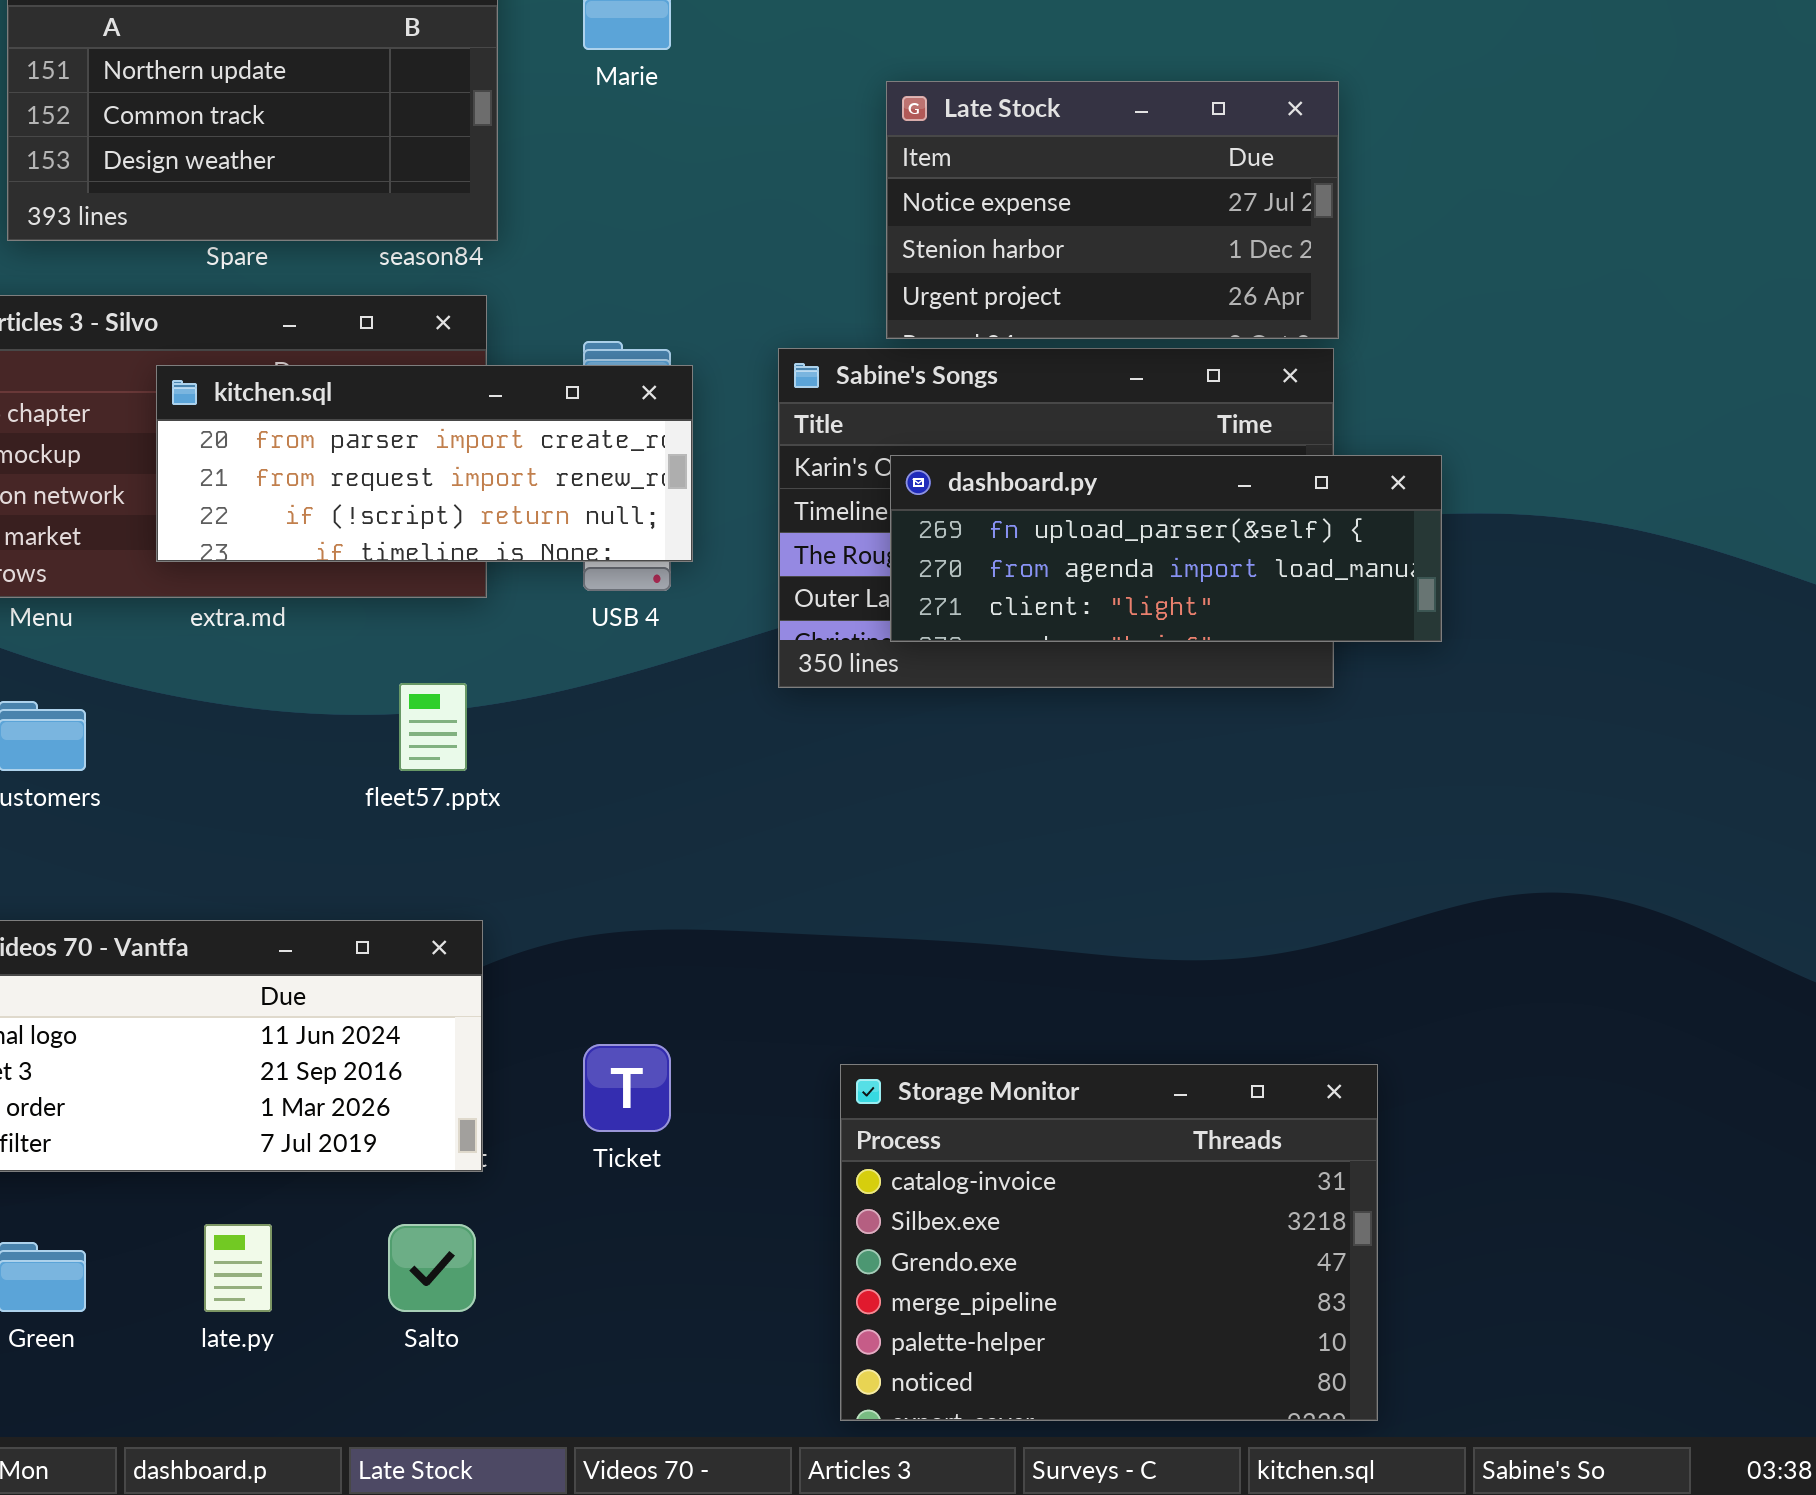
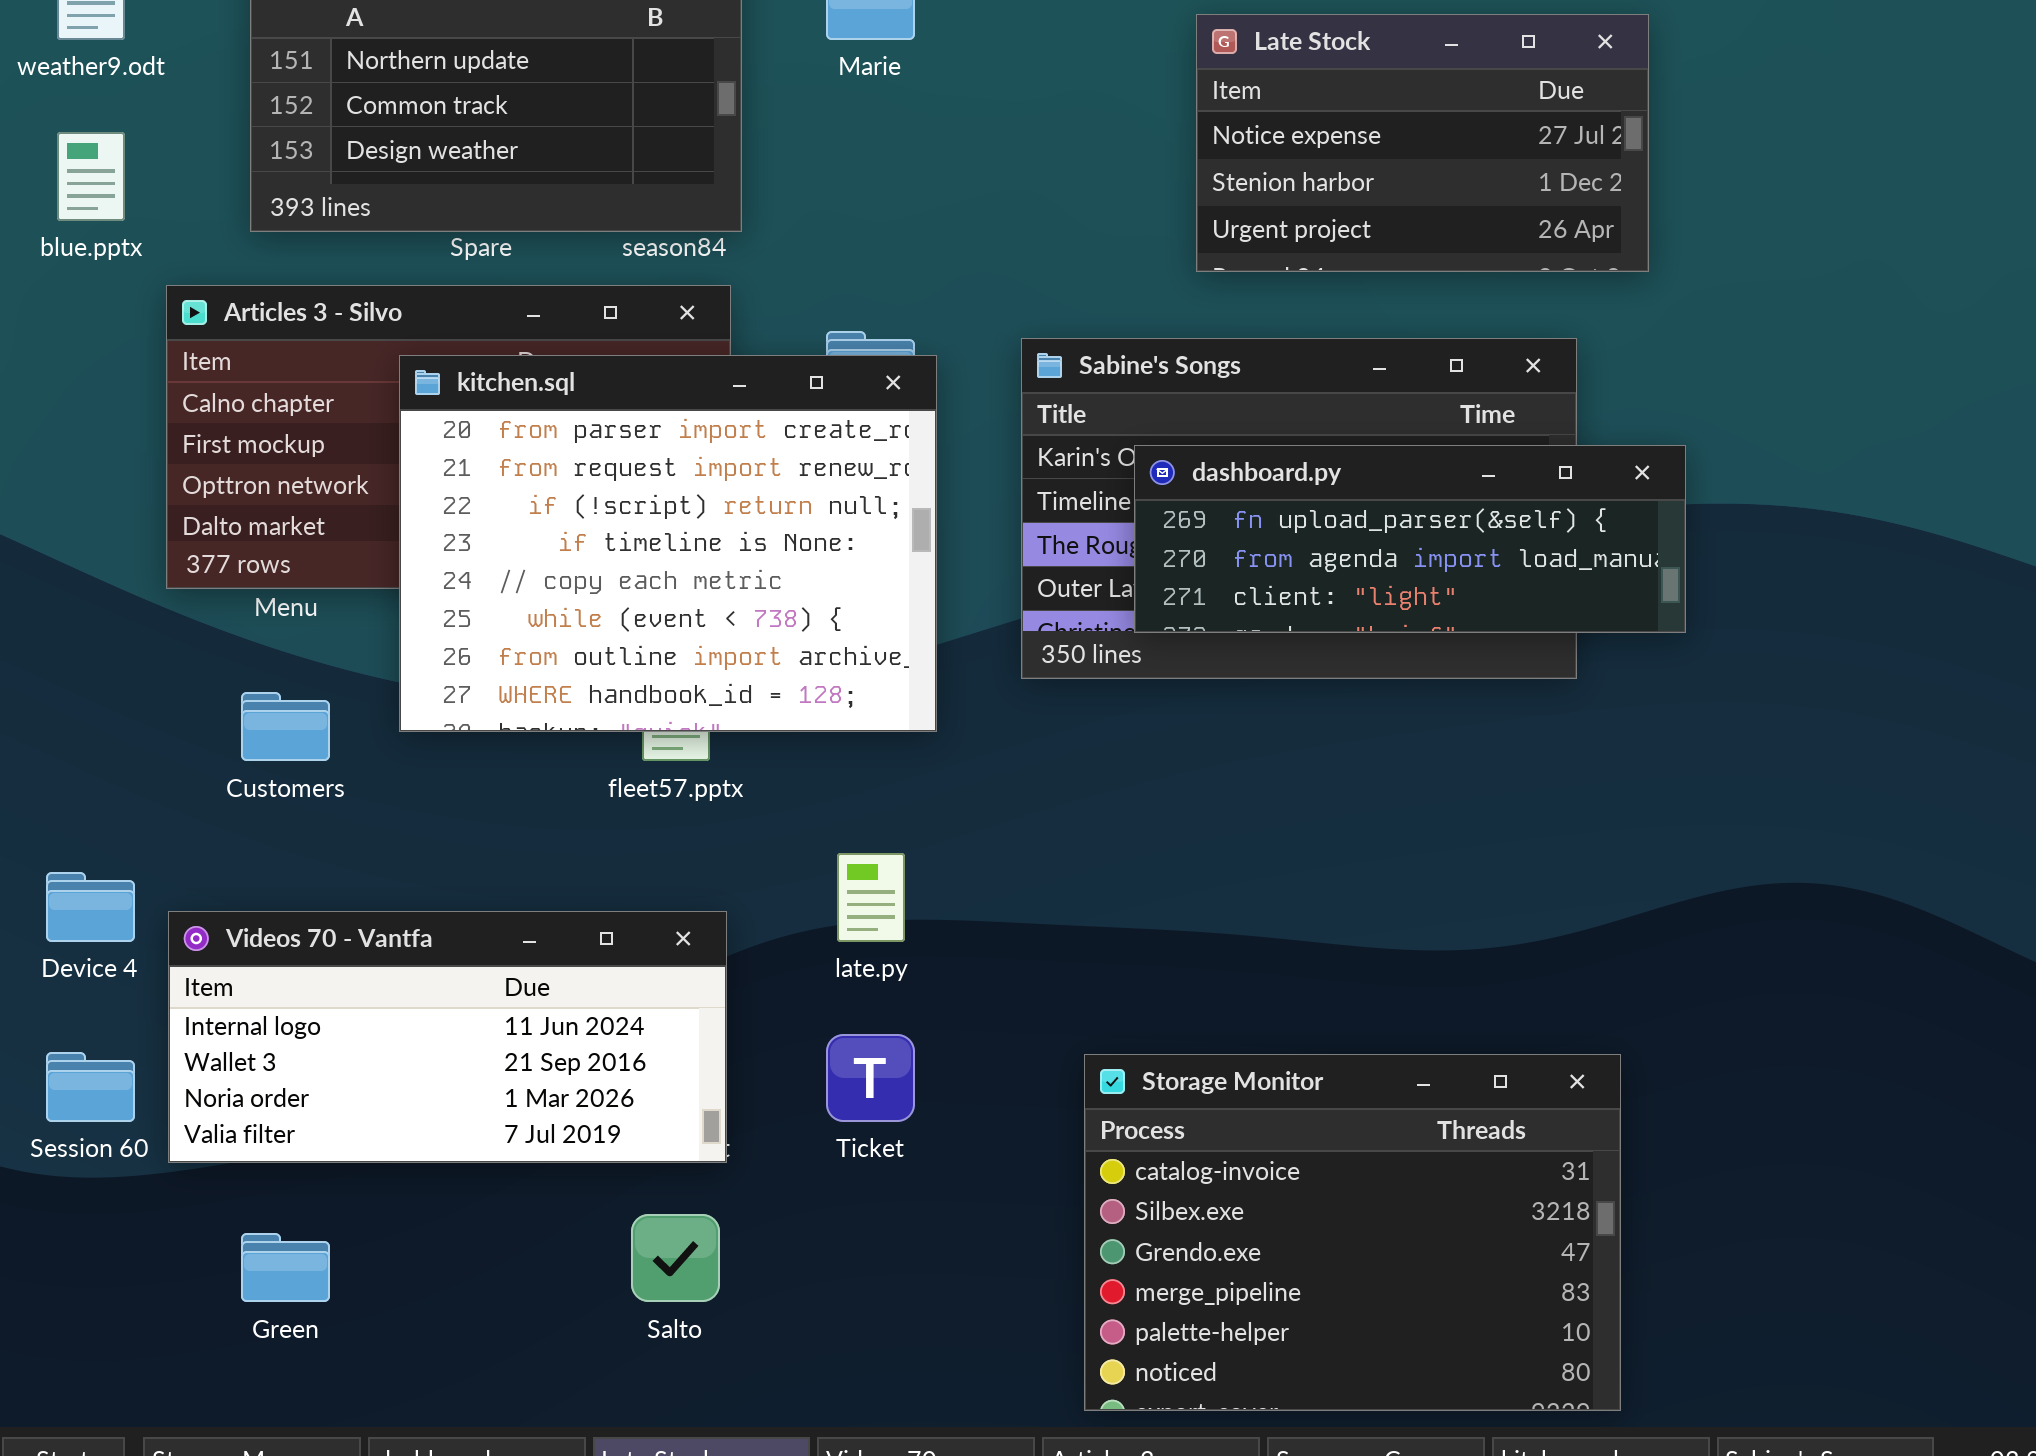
Late Stock: [886,81,1339,339] -> [1196,14,1649,272], moved
kitchen.sql: [156,365,693,562] -> [399,355,937,732], resized
late.py: [204,1224,272,1312] -> [837,853,905,942], moved

